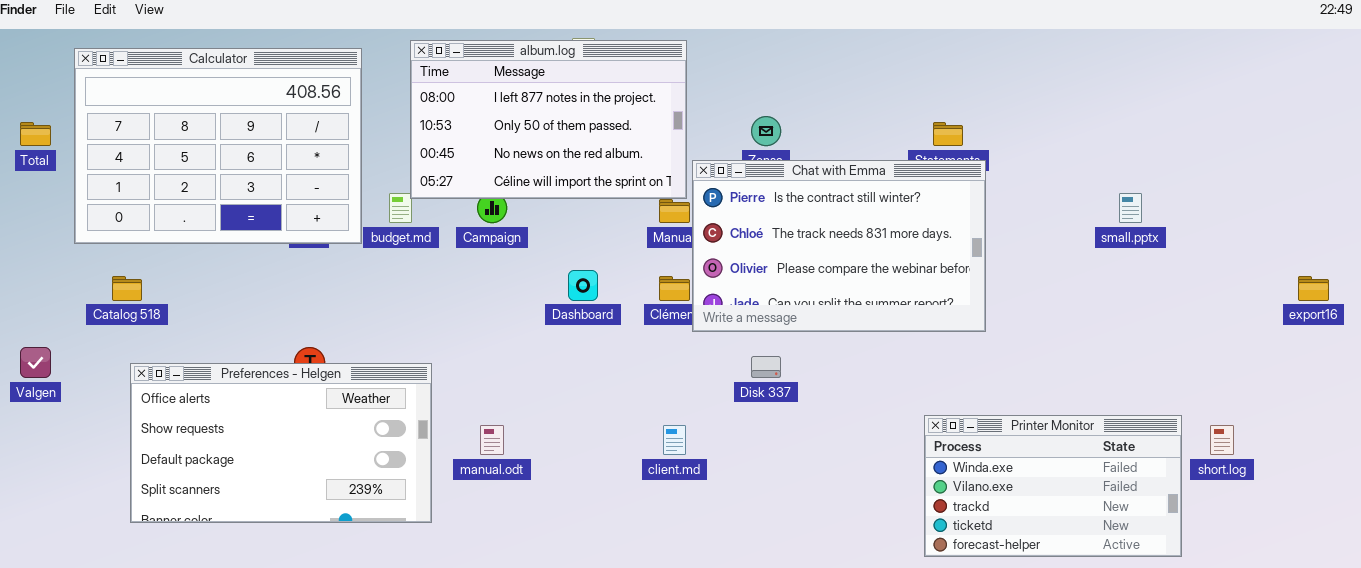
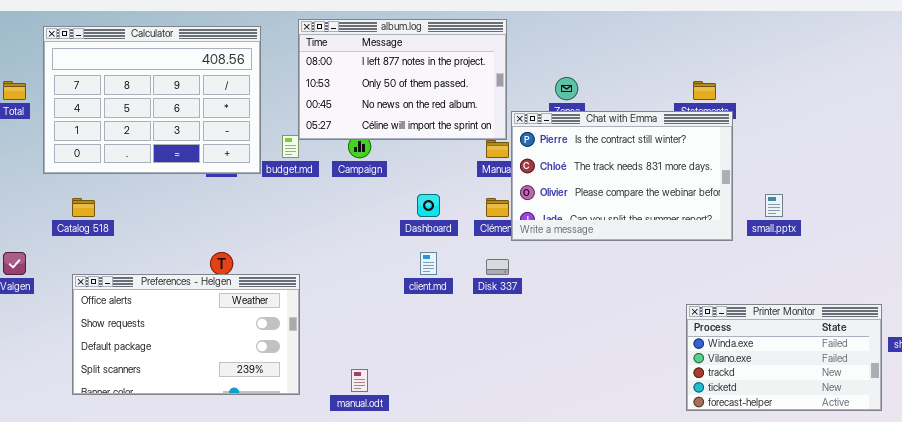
small.pptx: [1119,193,1142,223] -> [765,194,783,217], moved
Disk 337: [751,356,781,378] -> [486,259,509,275], moved
Preferences - Helgen: [130,363,432,523] -> [72,274,300,395], moved
manual.odt: [480,425,504,455] -> [351,369,368,392], moved
client.md: [663,425,686,455] -> [420,252,437,275], moved

